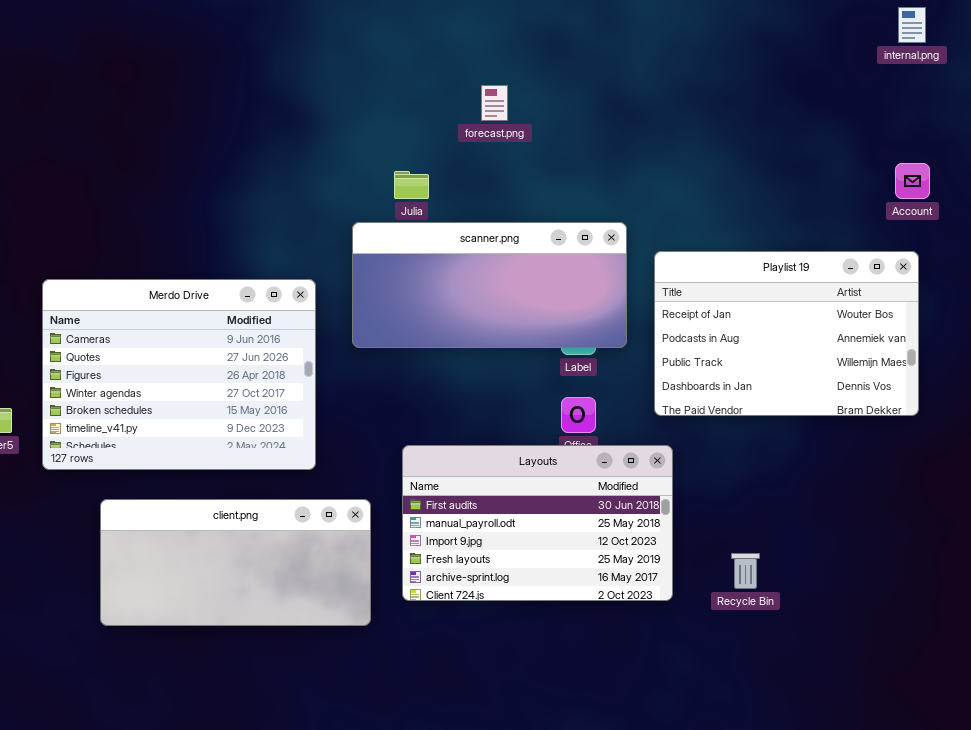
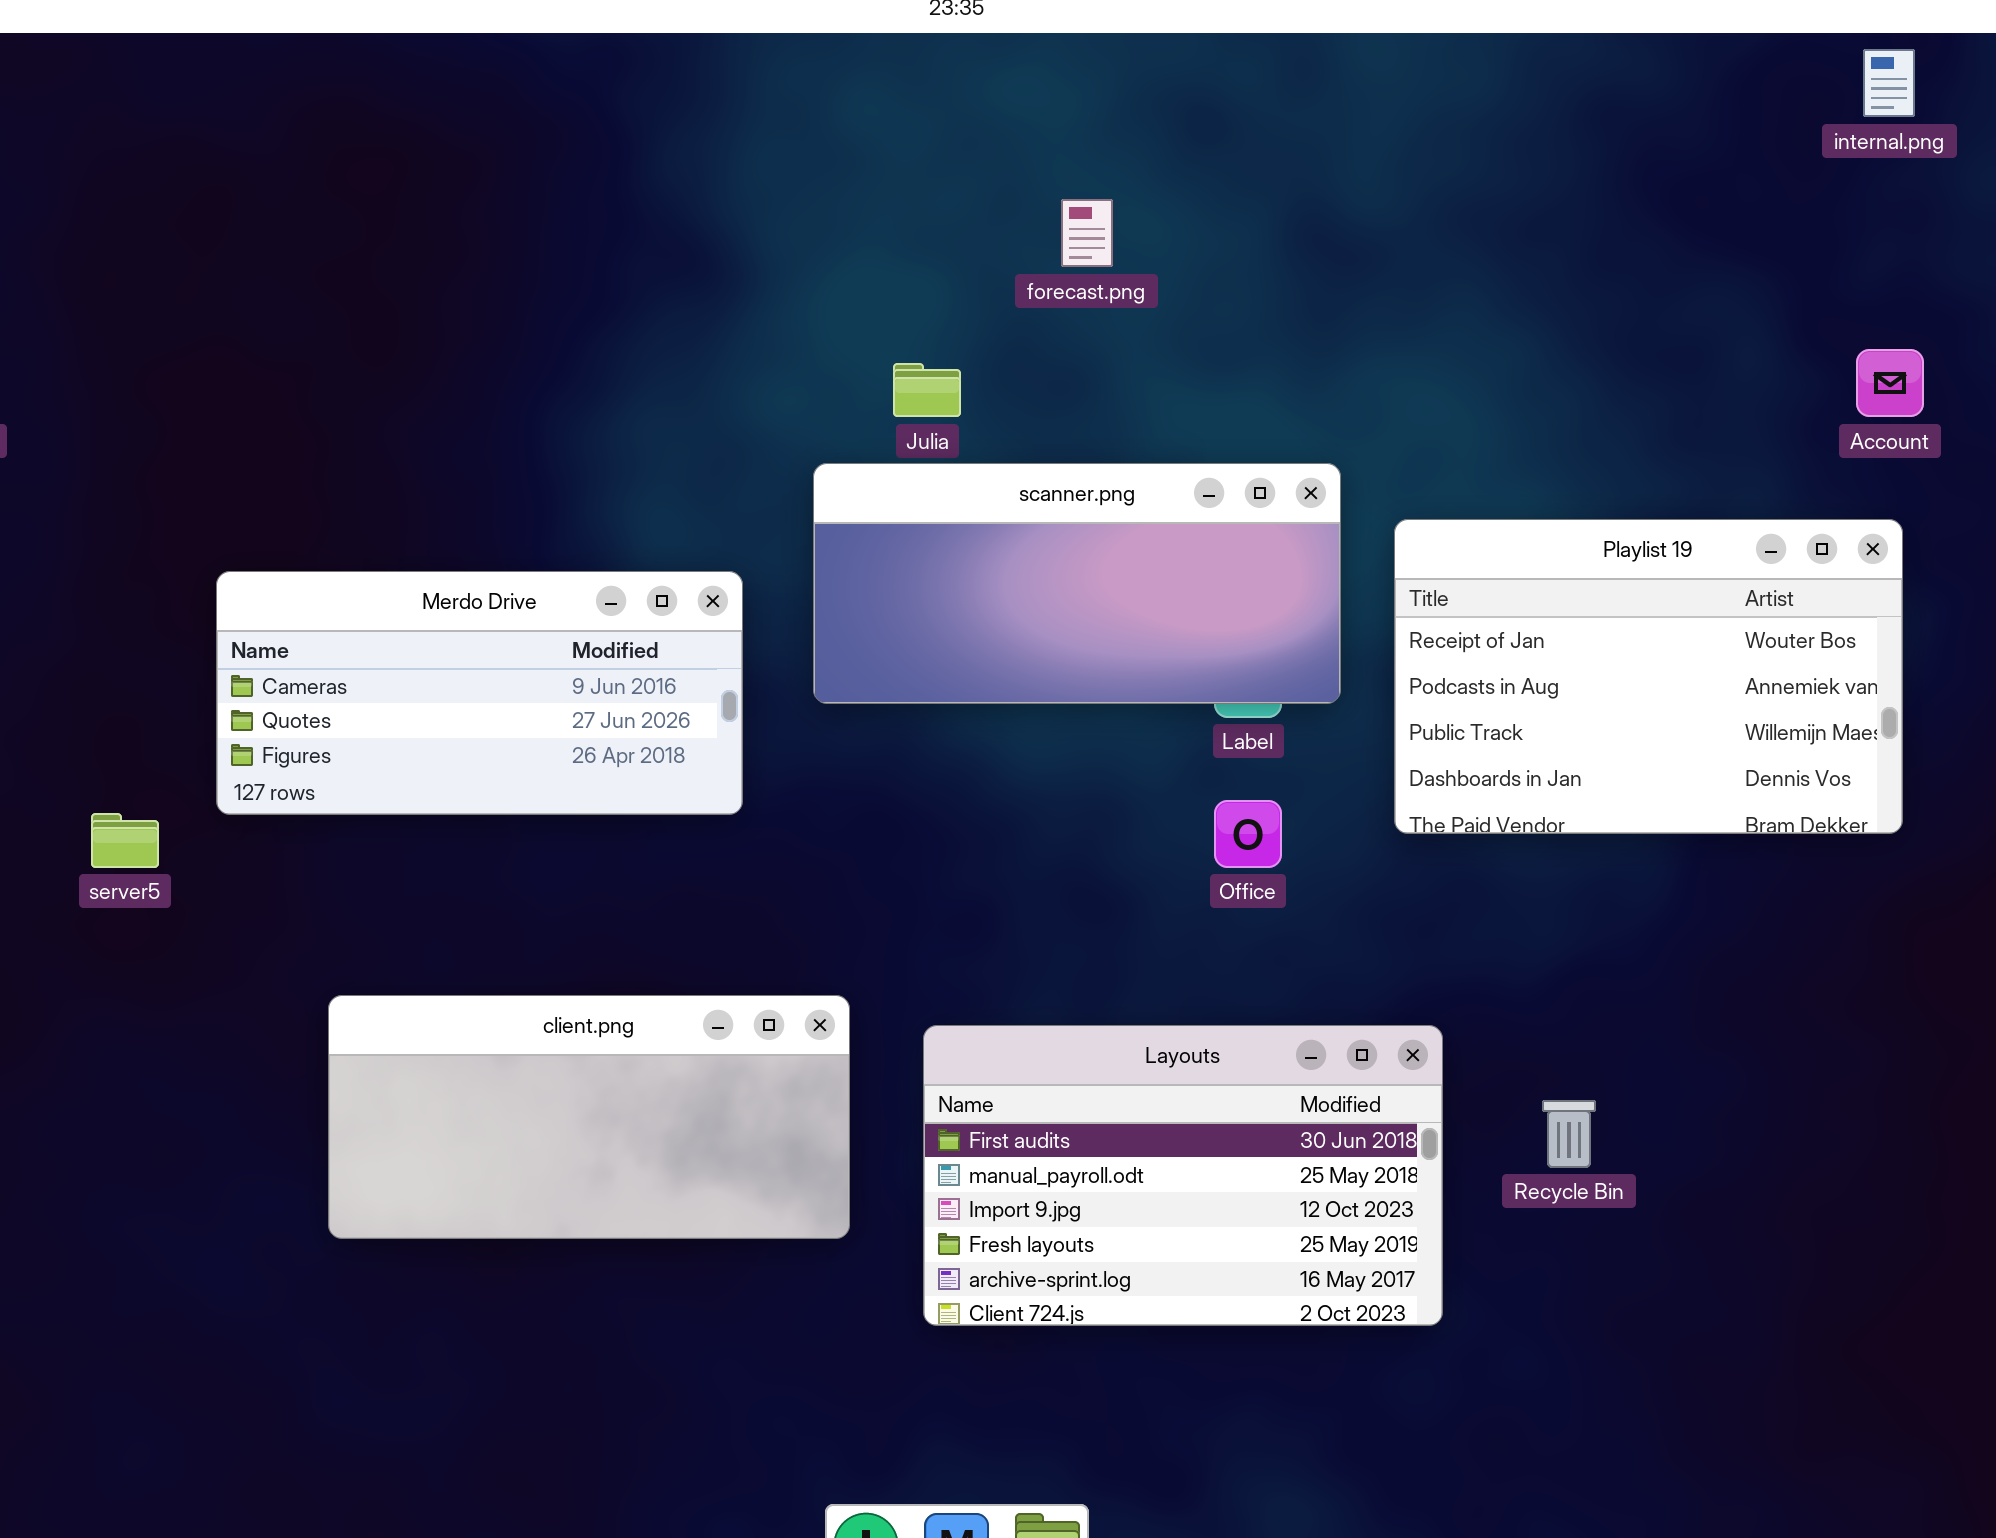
Merdo Drive: [42,279,316,470] -> [216,571,743,815], resized
Layouts: [402,445,673,601] -> [923,1025,1443,1326], moved

